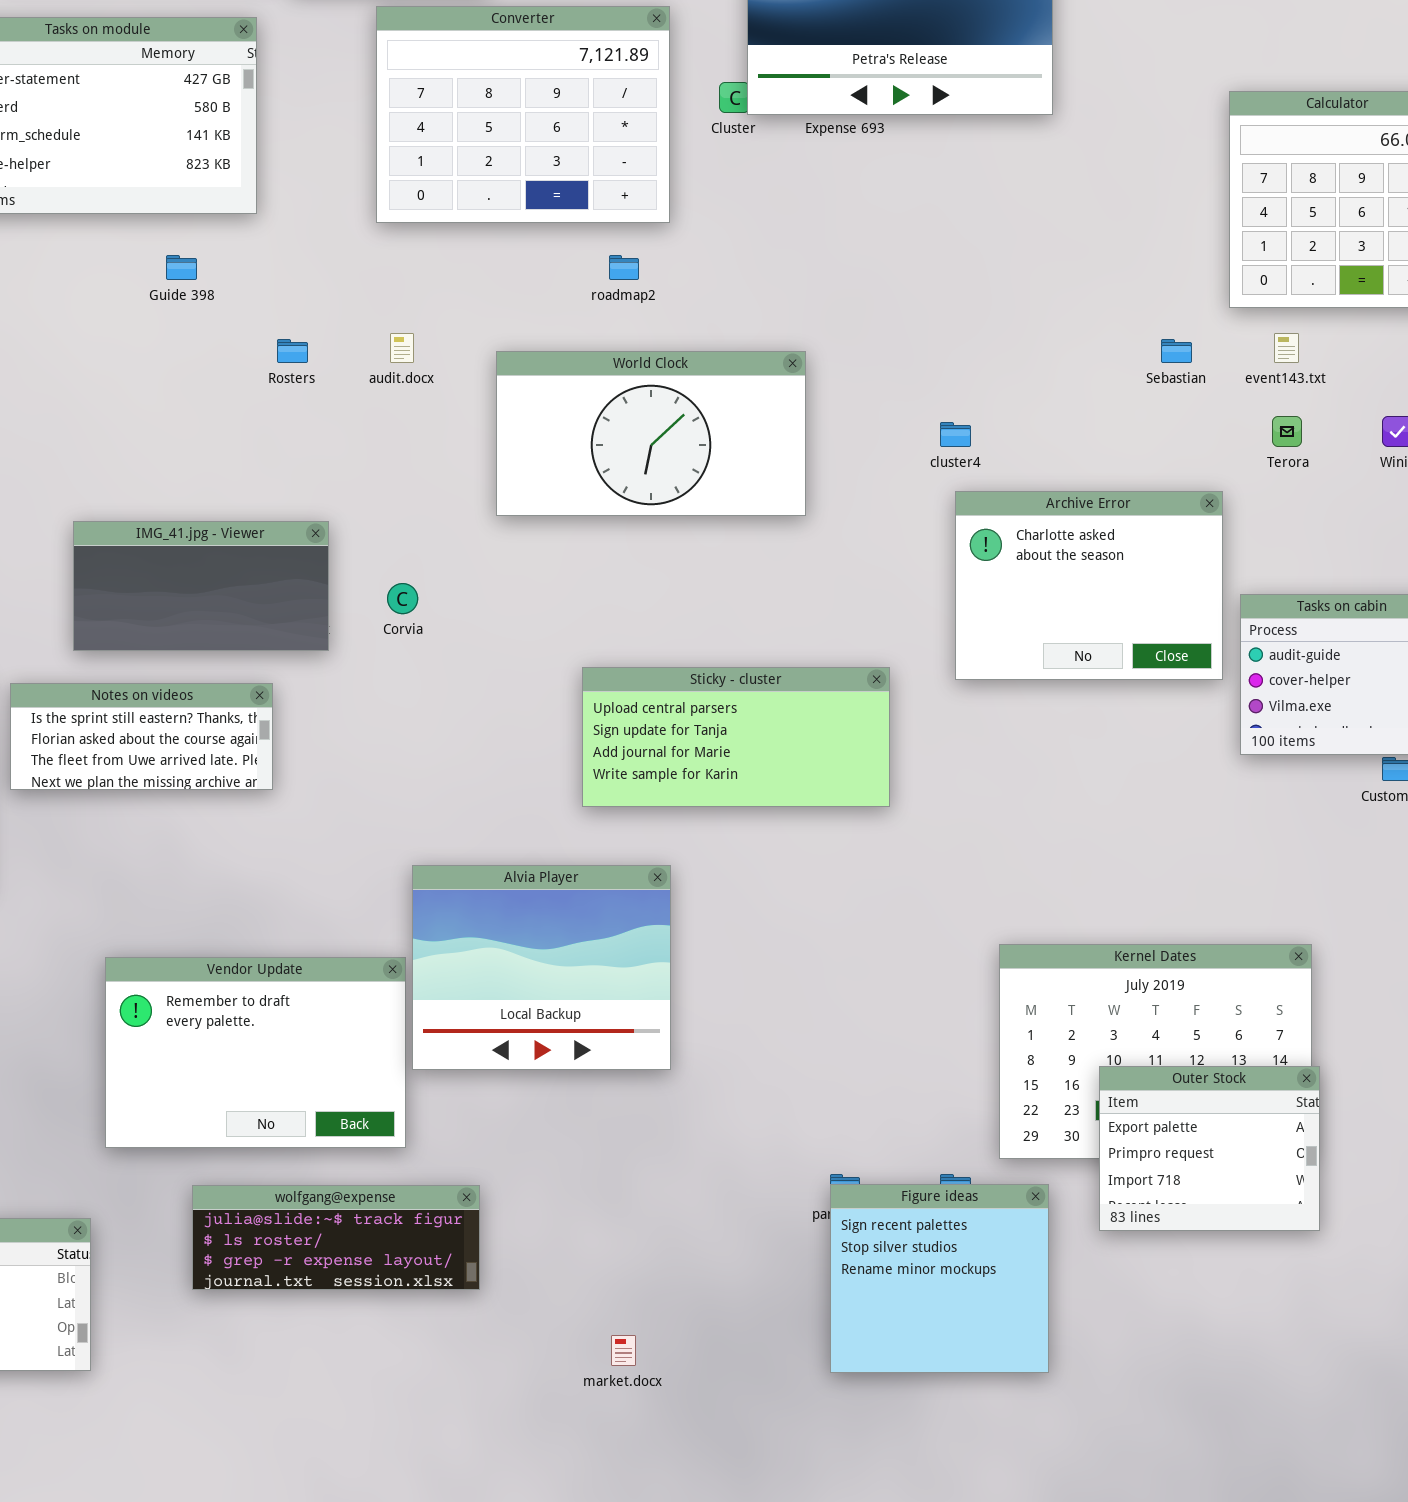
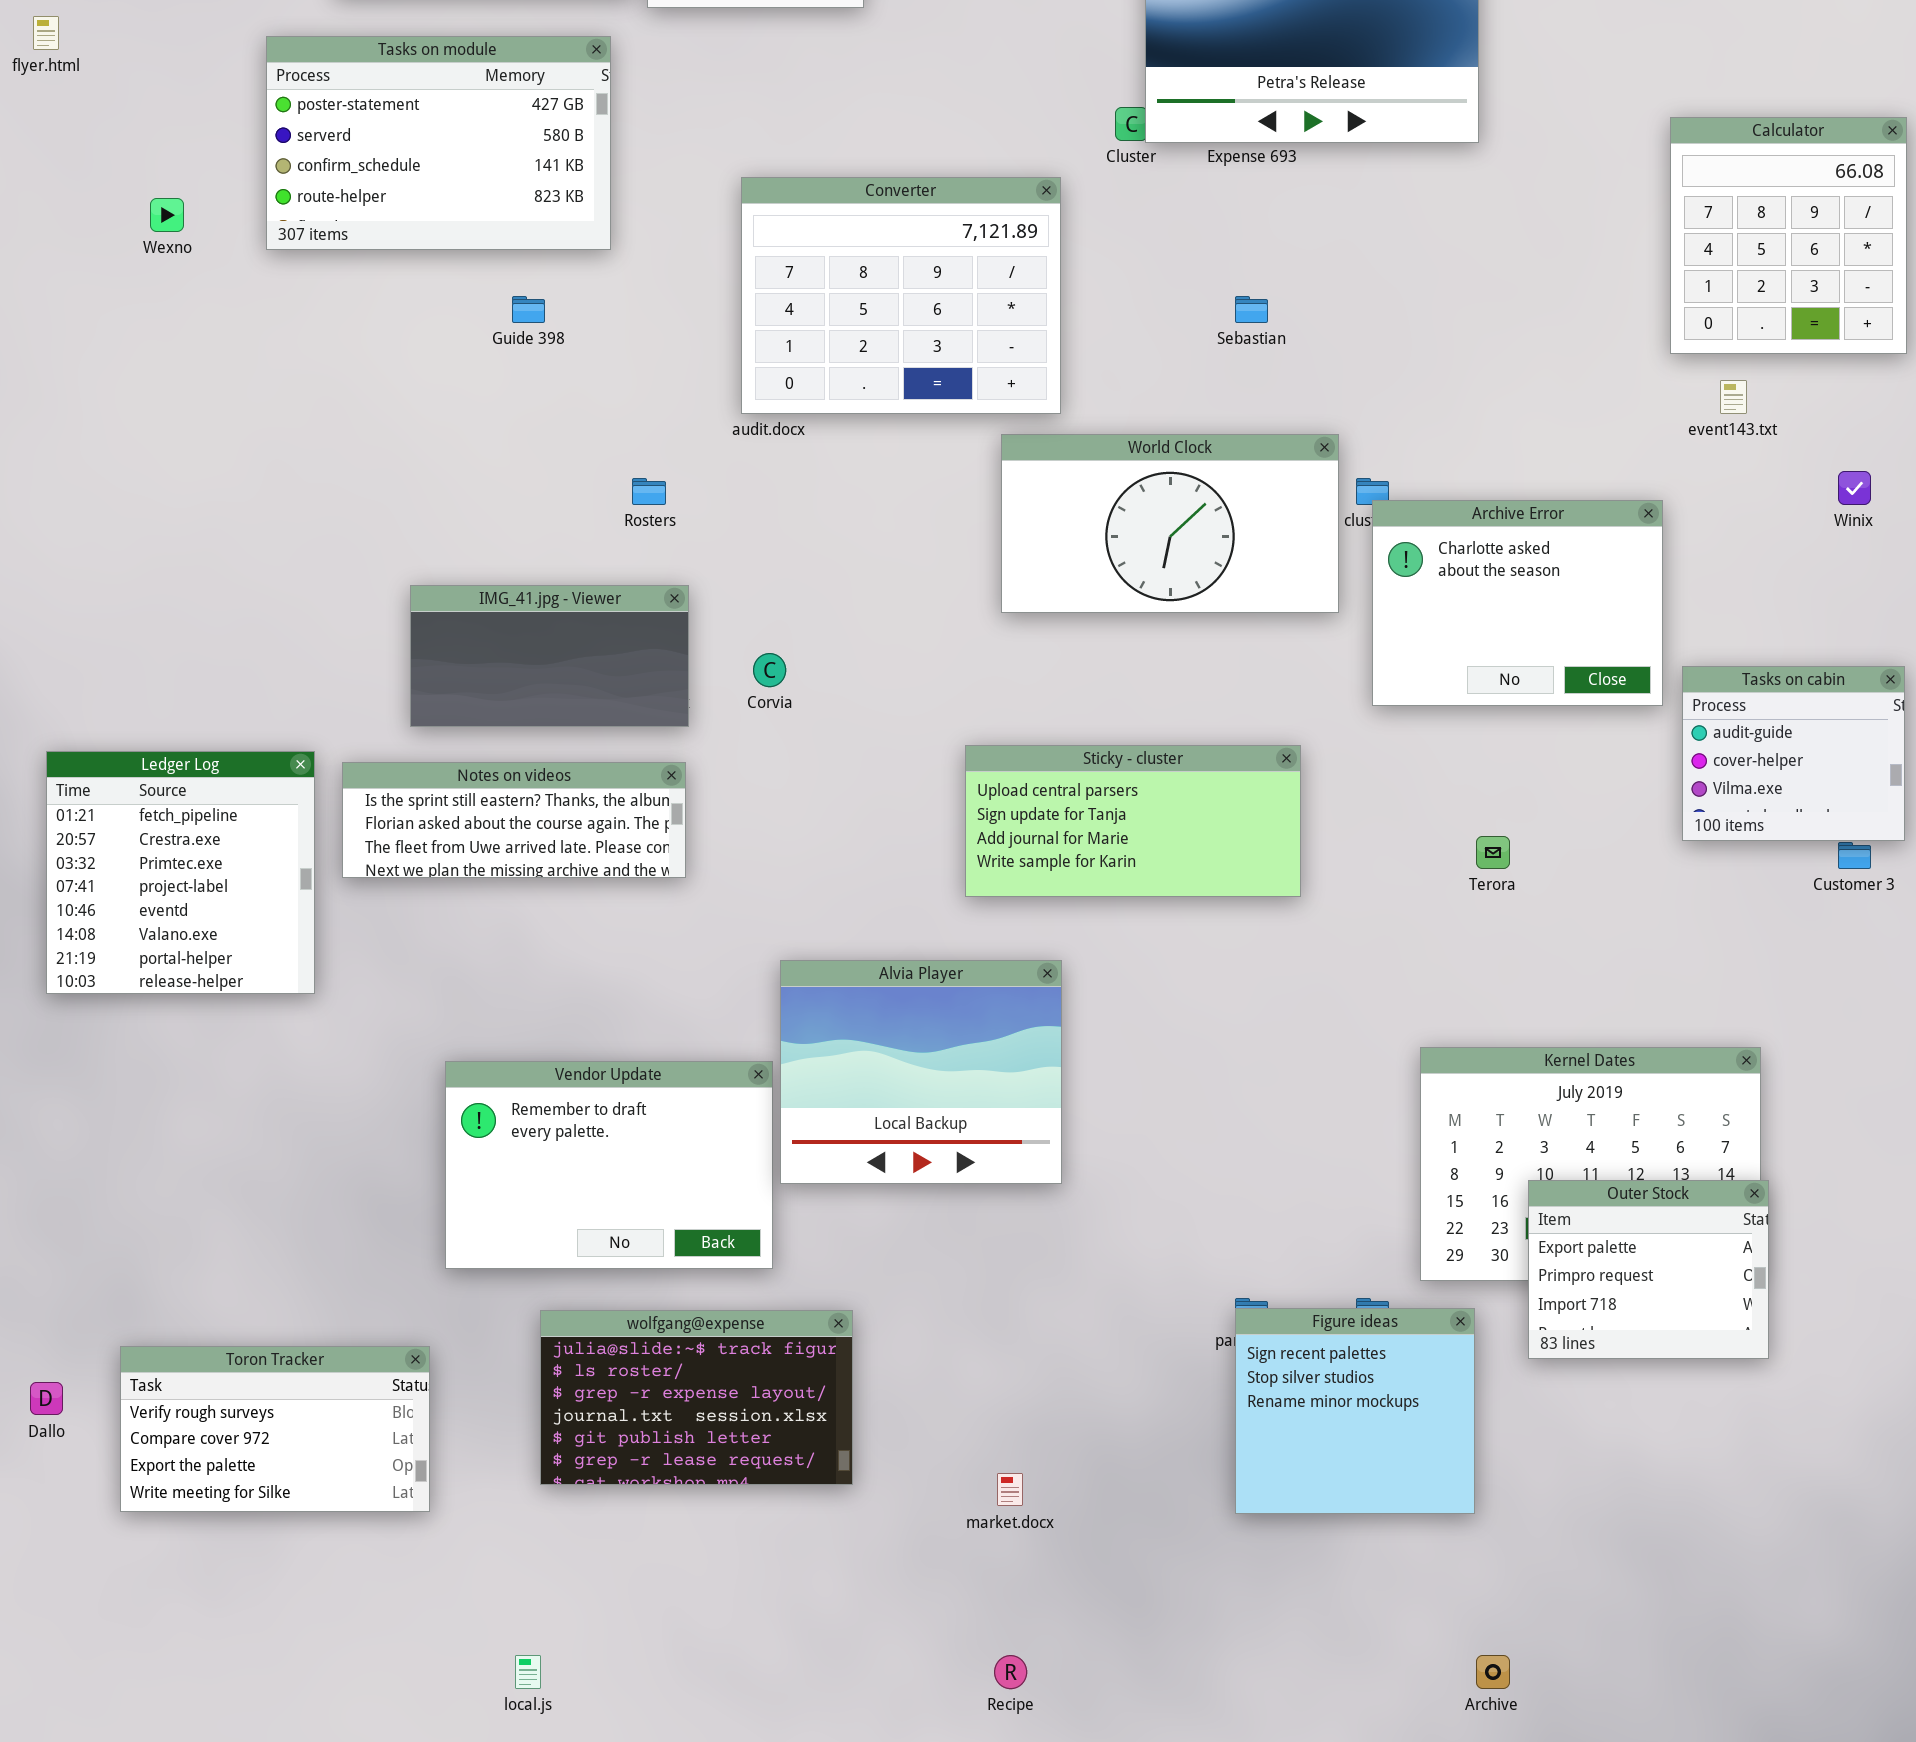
Converter: [376,6,670,223] -> [741,177,1061,414], moved
Rosters: [277,339,308,363] -> [632,478,666,505], moved
Sebastian: [1161,339,1192,363] -> [1235,296,1268,323], moved
World Clock: [496,351,806,516] -> [1001,434,1339,613], moved
Terora: [1272,416,1302,447] -> [1476,836,1510,869], moved
Archive Error: [955,491,1223,680] -> [1372,500,1663,706], moved
Notes on videos: [10,683,273,790] -> [342,762,686,878], resized
wolfgang@expense: [192,1185,480,1290] -> [540,1310,853,1485], resized

